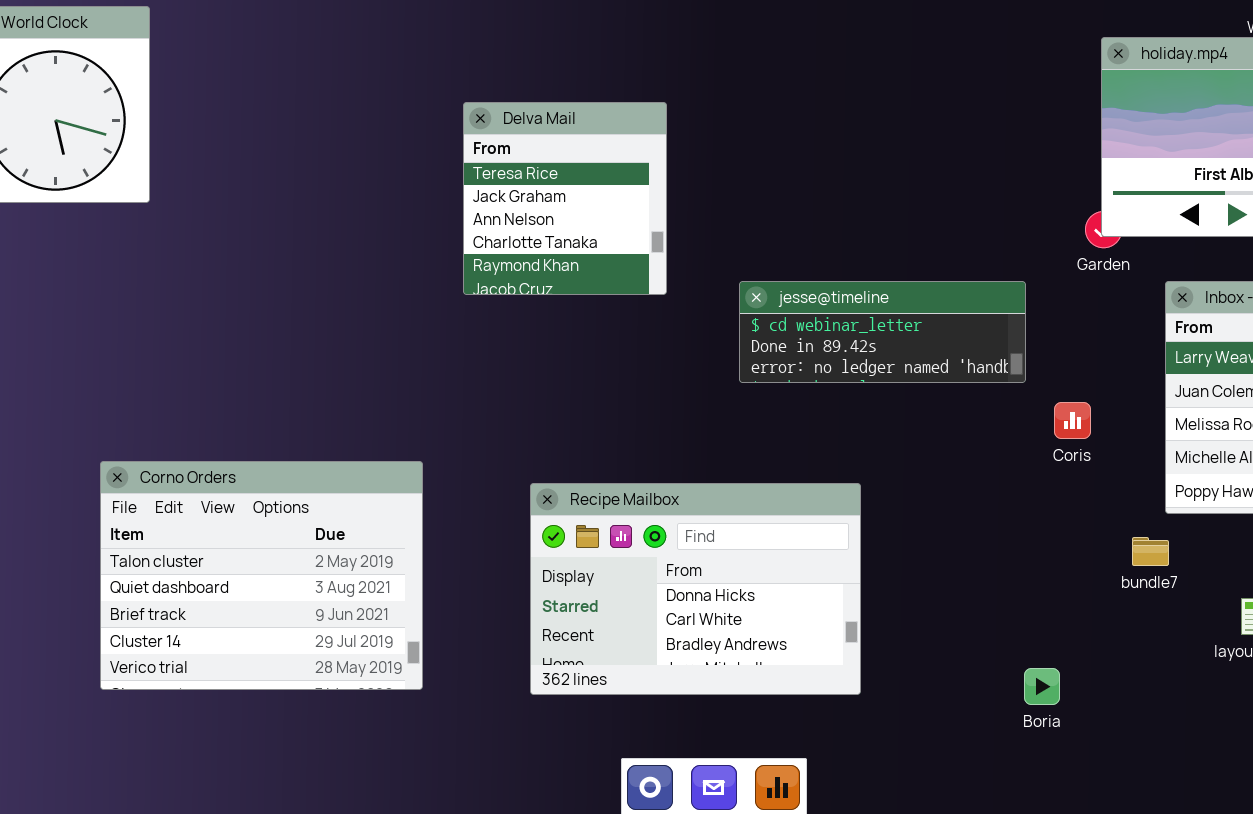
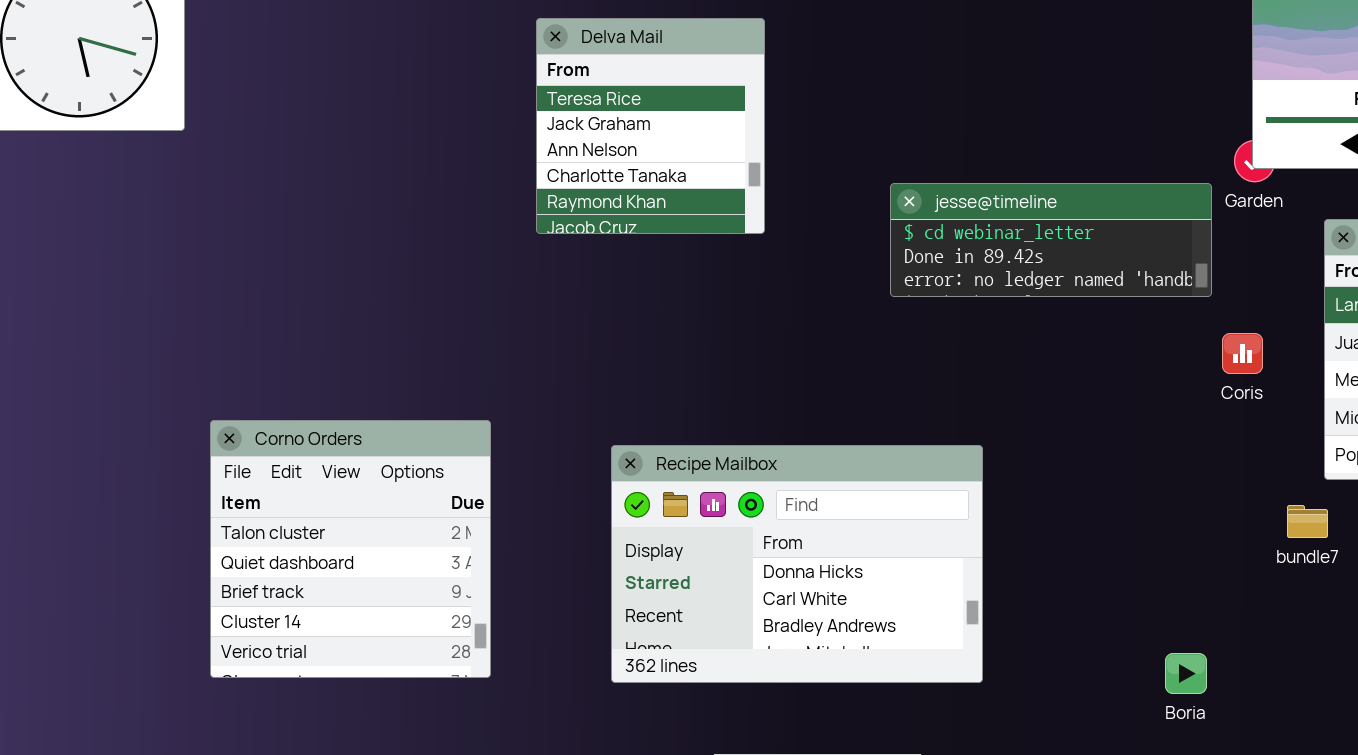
jesse@timeline: [739,281,1026,383] -> [890,183,1212,297], moved
Coris: [1054,402,1091,439] -> [1222,333,1263,374], moved
Corno Orders: [100,461,423,690] -> [210,420,491,678], resized

